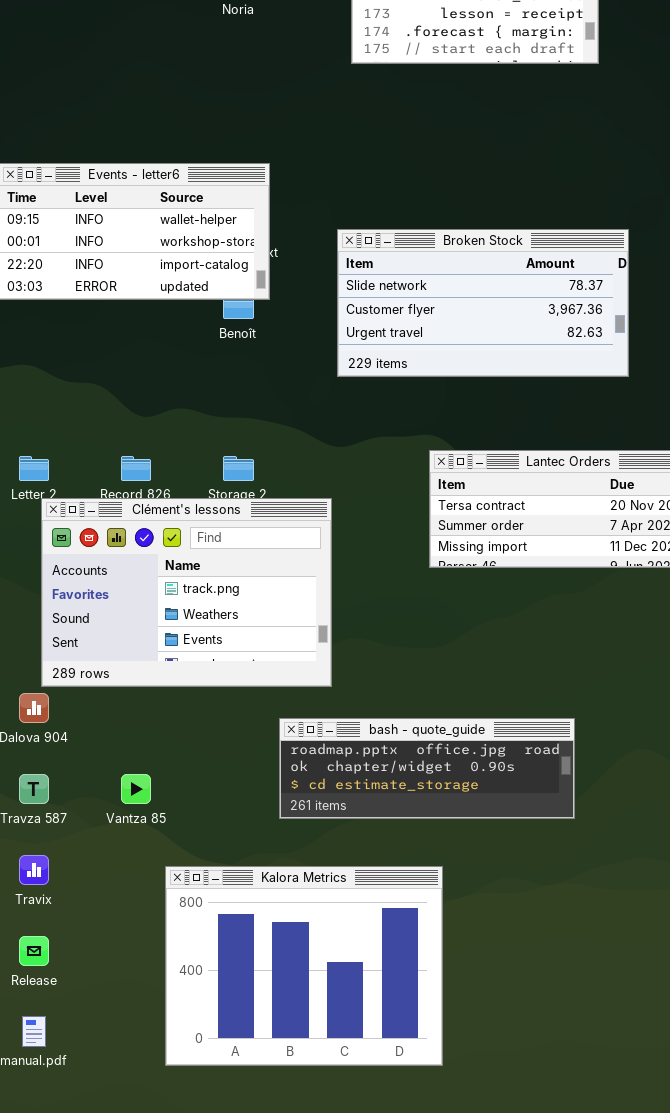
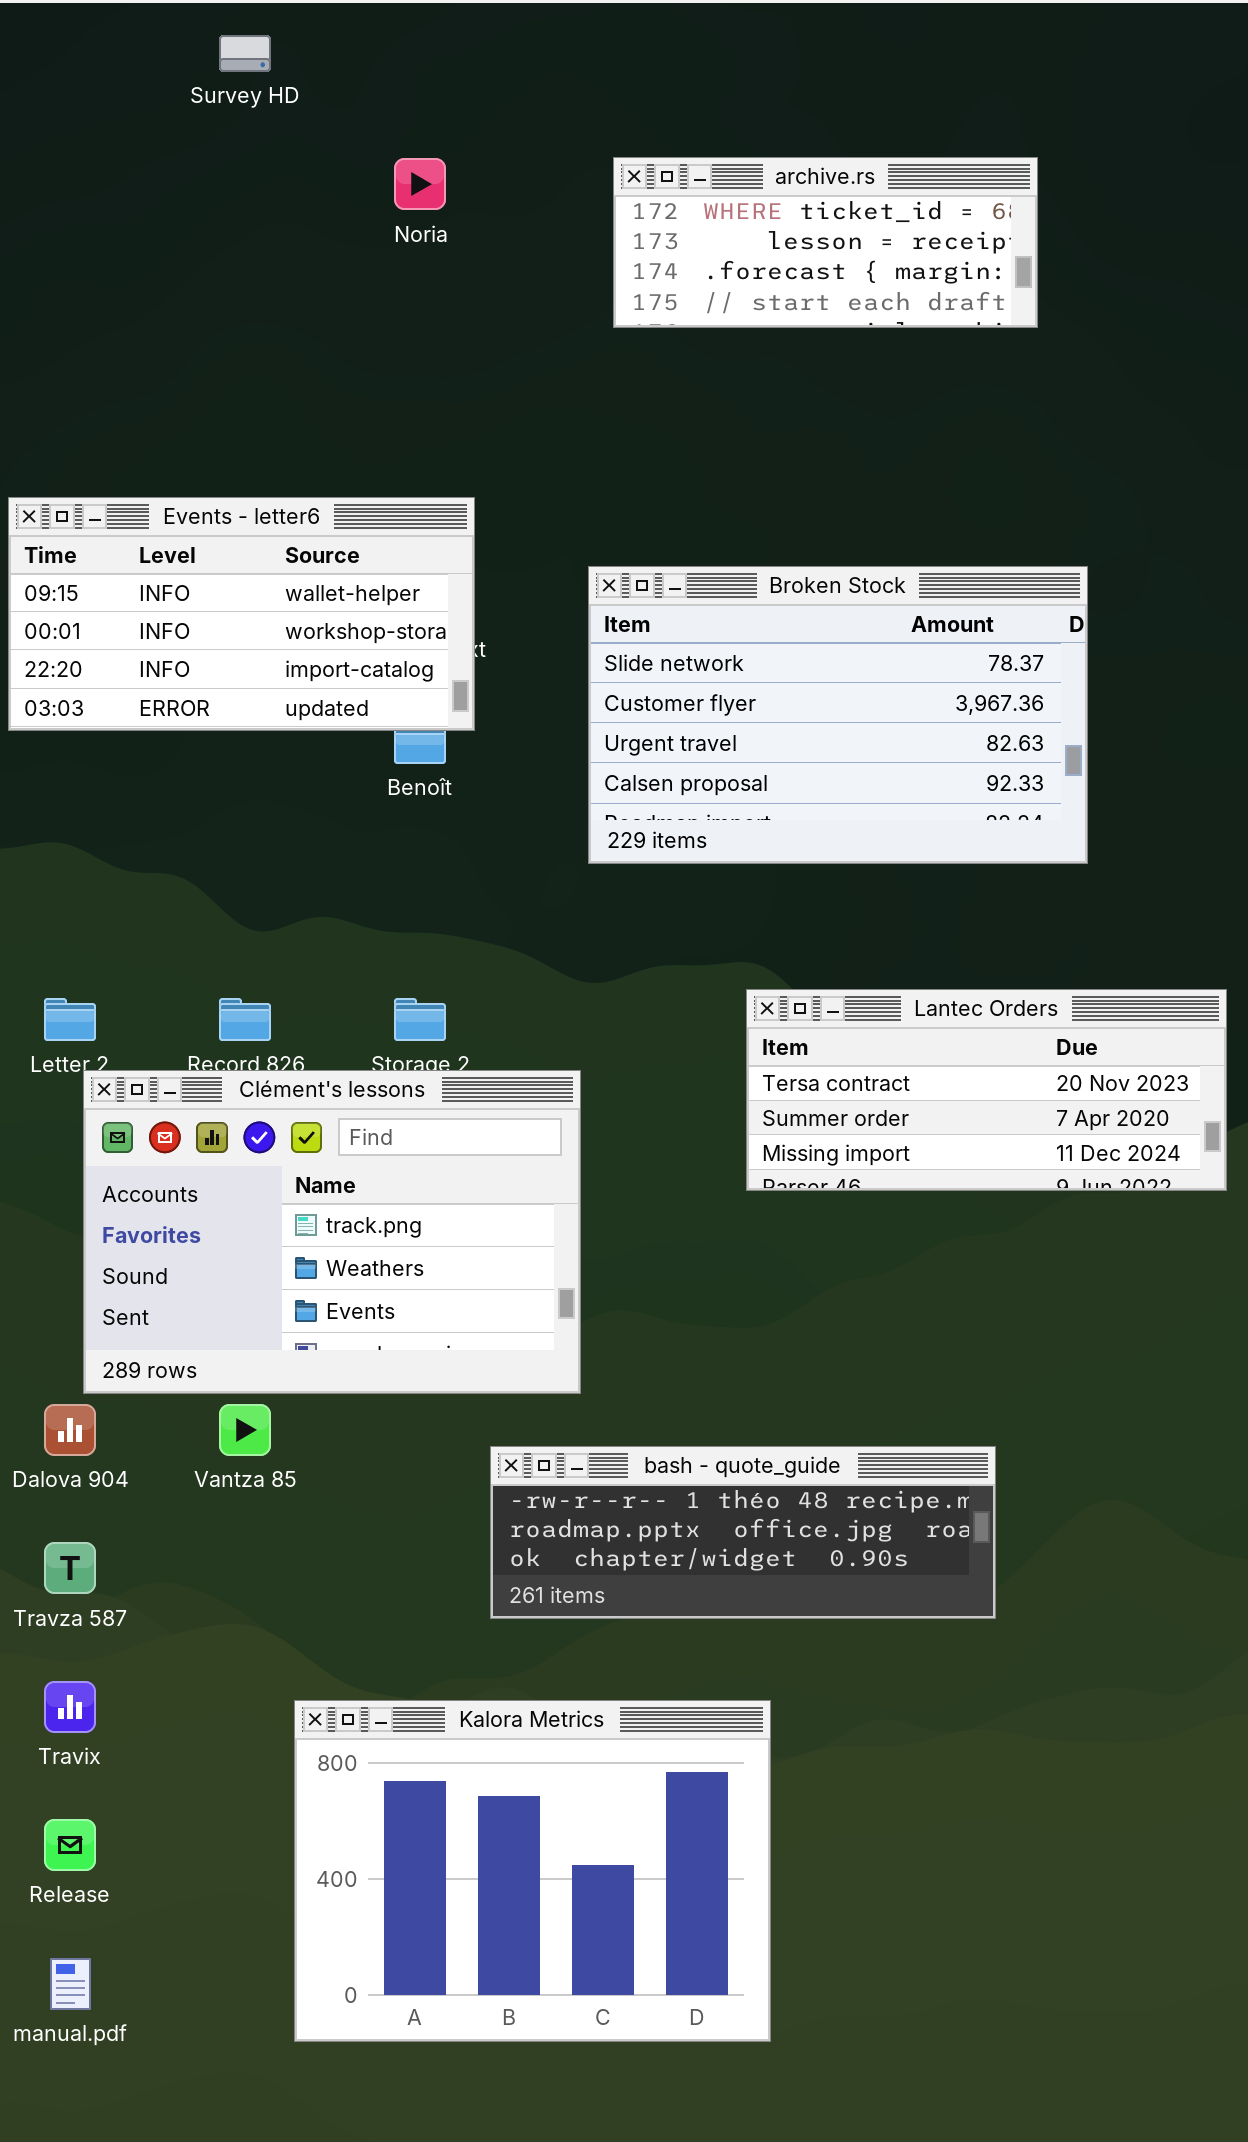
Broken Stock: [337,229,629,377] -> [588,566,1088,864], resized
bash - quote_guide: [279,718,575,819] -> [490,1446,996,1619], scrolled up 1 row
Vantza 85: [121,774,151,804] -> [219,1404,271,1456], moved

